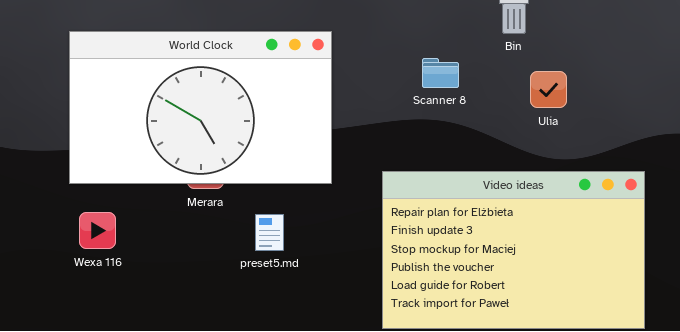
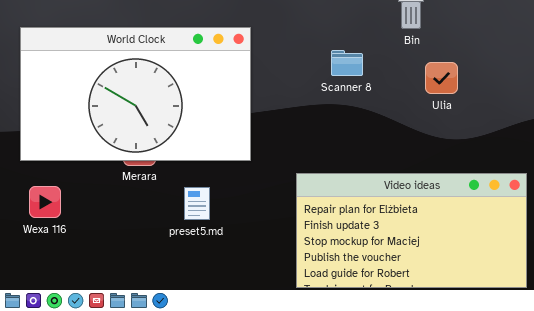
Video ideas: [382,171,645,329] -> [296,173,527,288], resized

